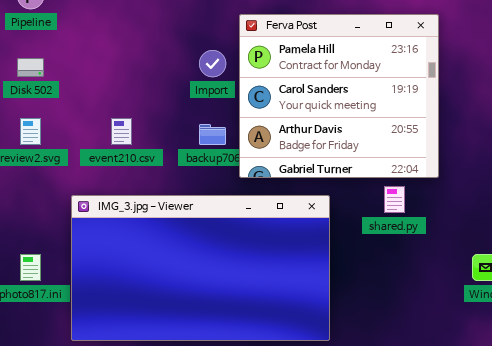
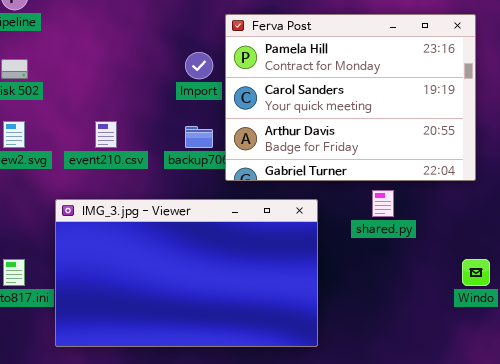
Ferva Post: [239,14,439,178] -> [225,14,476,181], resized

